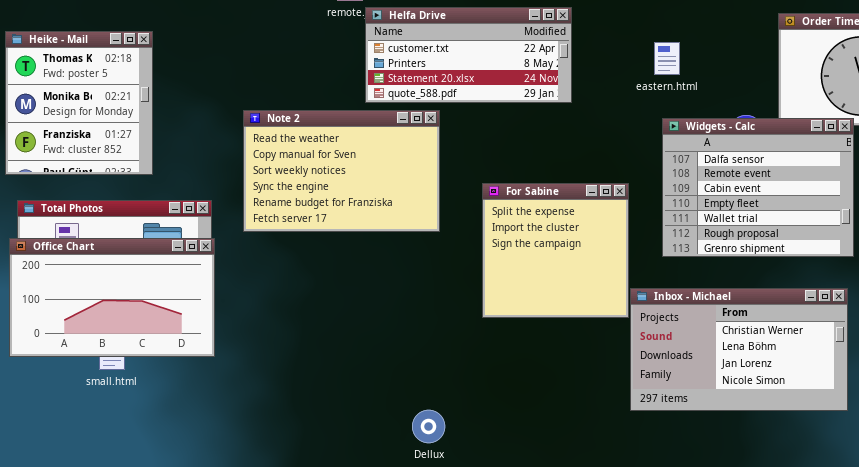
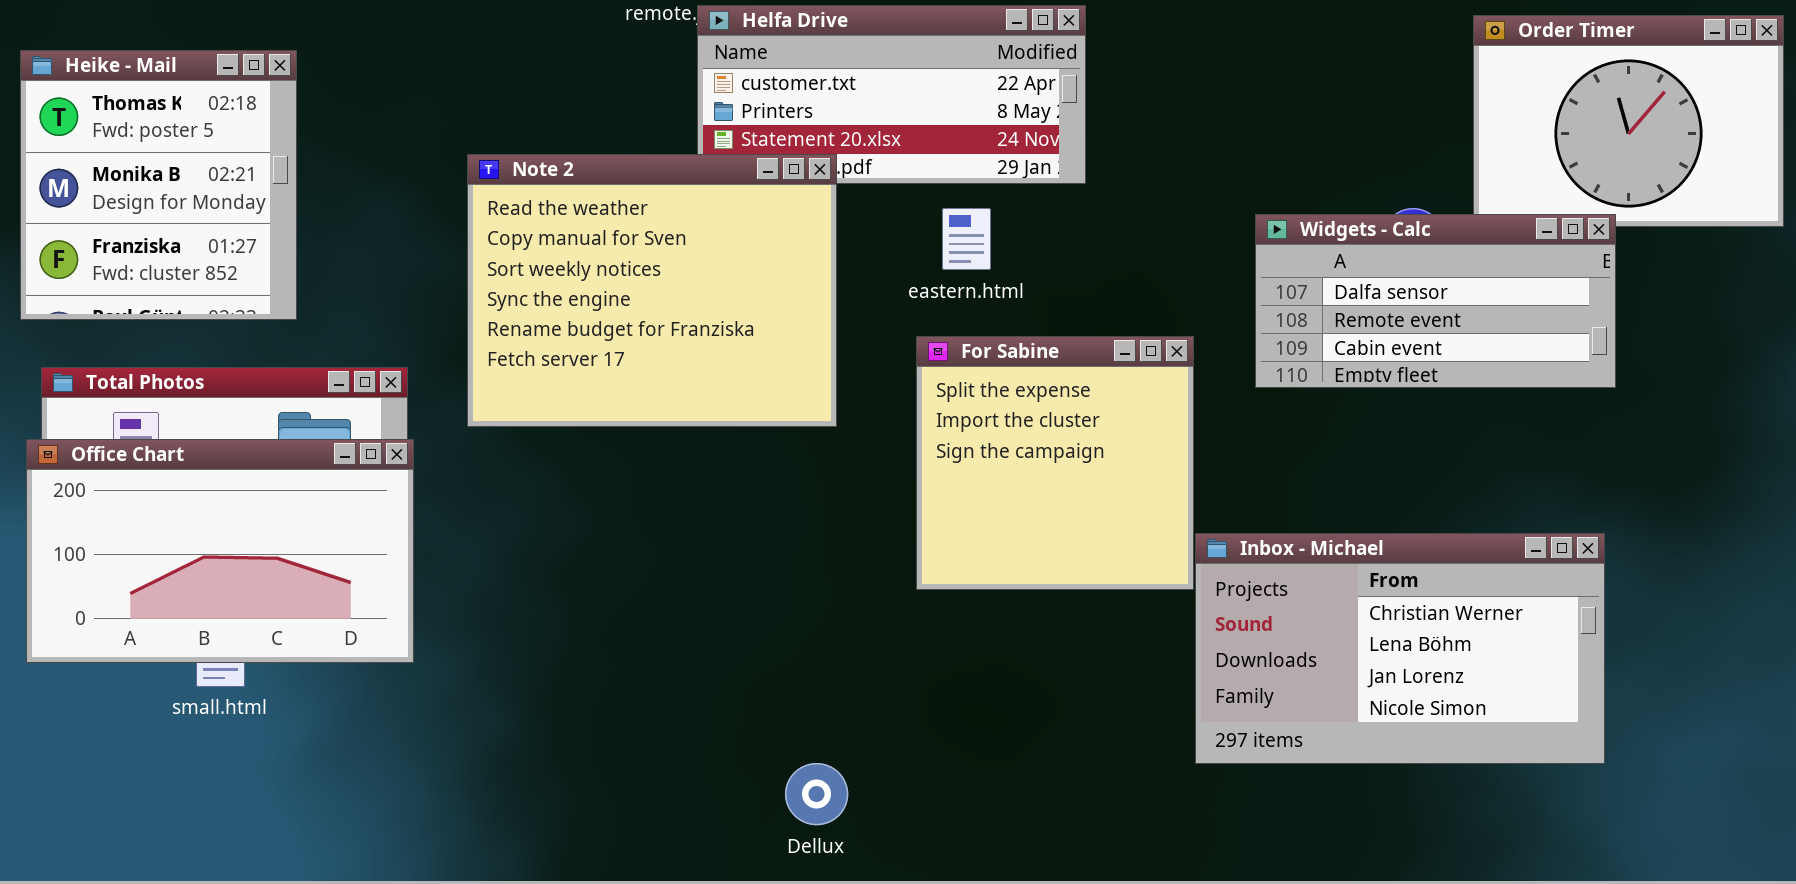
eastern.html: [654,42,680,75] -> [942,208,991,270], moved
Note 2: [243,110,440,232] -> [467,154,837,427], resized
Widgets - Calc: [662,118,854,257] -> [1255,214,1616,388], resized

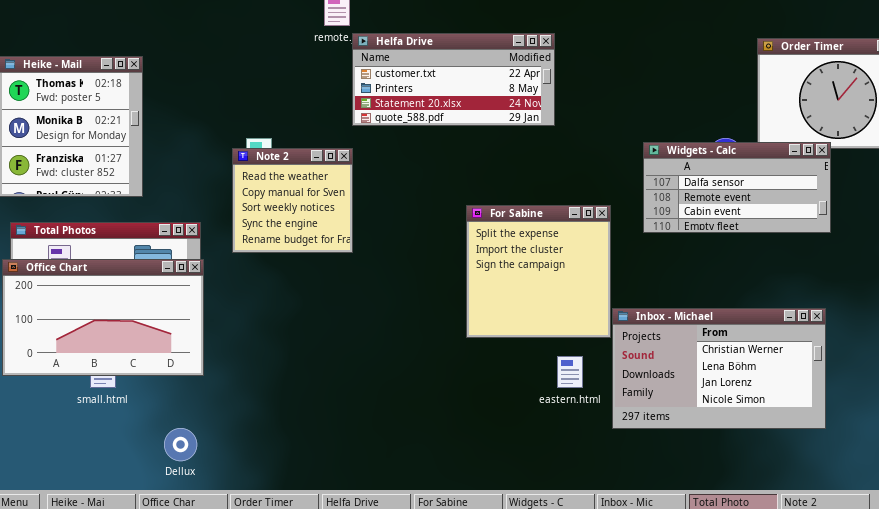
Note 2: [467,154,837,427] -> [232,148,353,253], resized
eastern.html: [942,208,991,270] -> [557,356,583,388], moved
Dellux: [785,763,848,825] -> [164,428,197,461], moved

